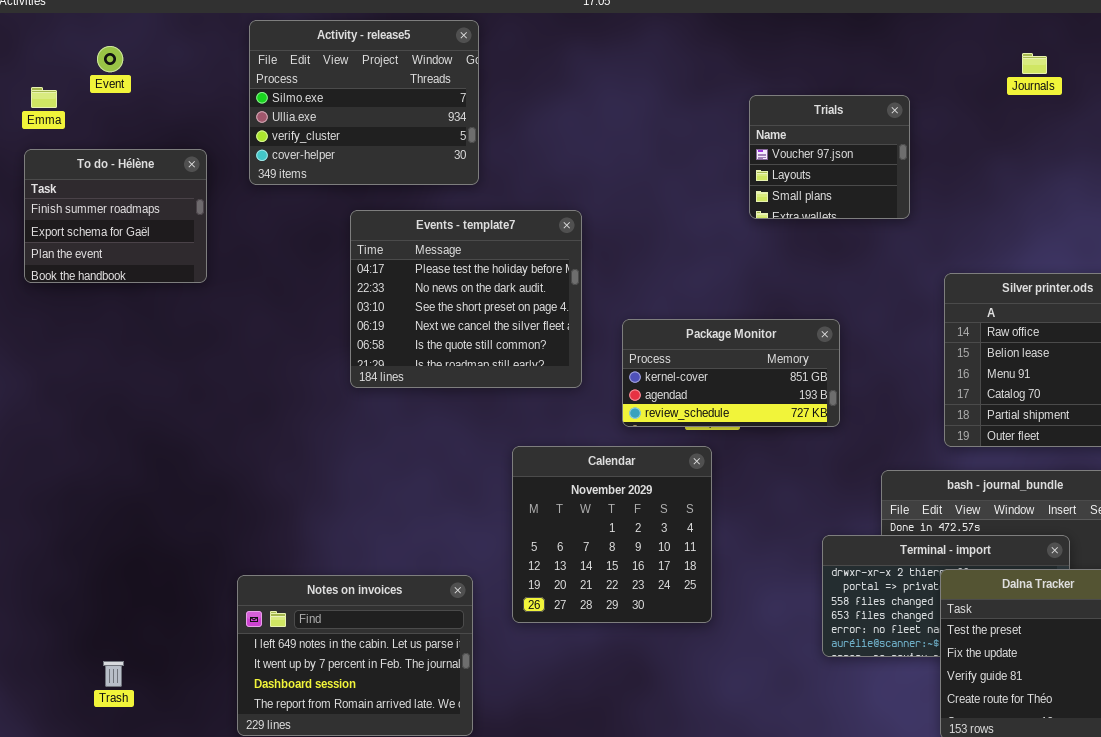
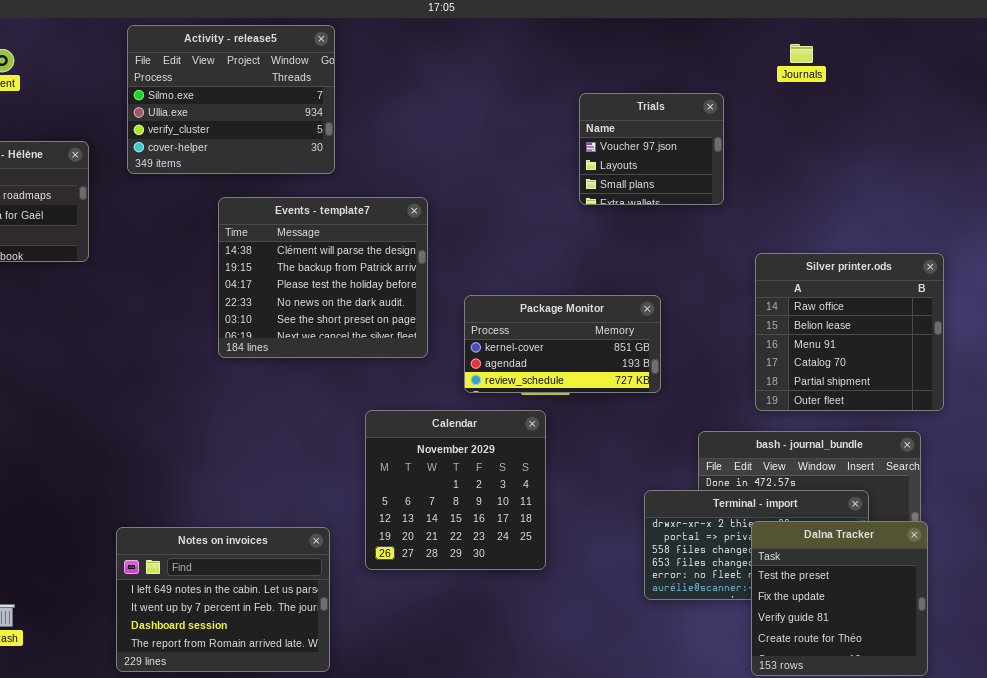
Journals: [1022,53,1047,74] -> [790,44,813,63], moved
Events - template7: [350,210,582,388] -> [218,197,428,358], scrolled up 2 rows

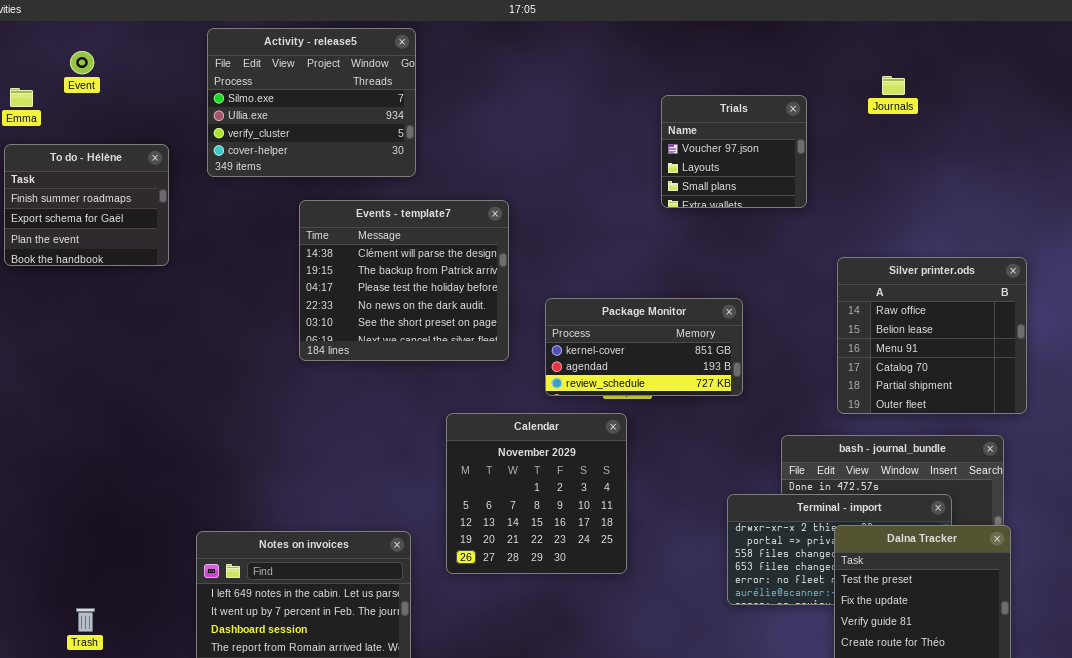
Journals: [790,44,813,63] -> [882,76,905,95], moved

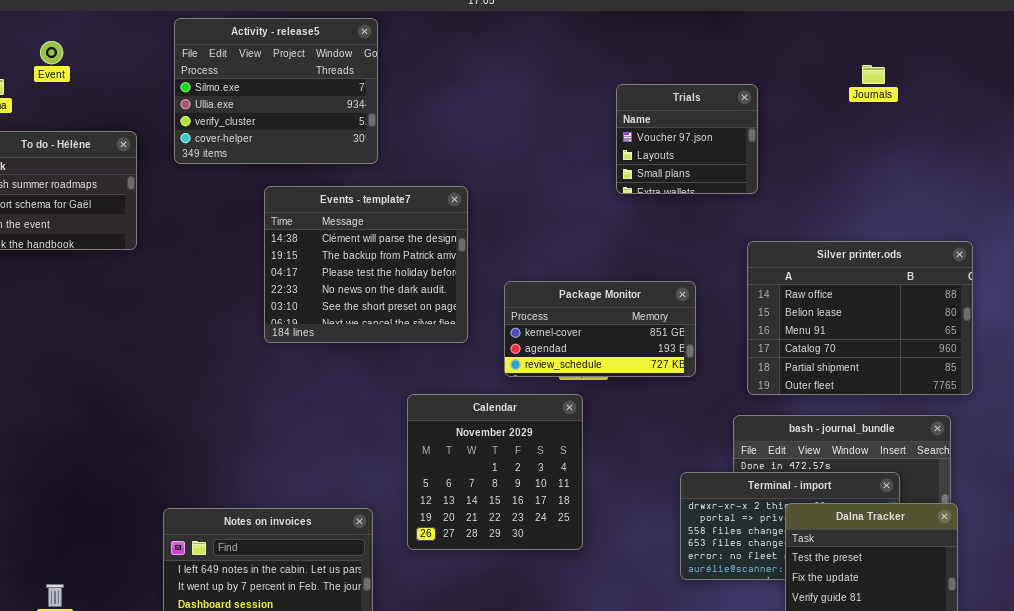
Journals: [882,76,905,95] -> [862,65,885,84], moved
Silver printer.ods: [837,257,1027,414] -> [747,241,973,395], resized

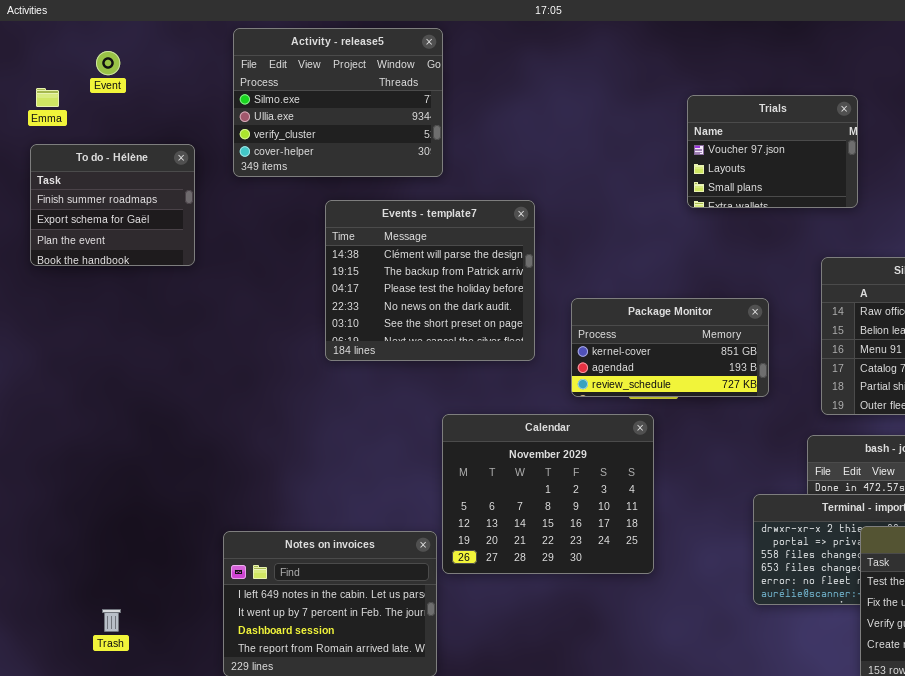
Trials: [616,84,758,194] -> [687,95,858,208], resized
Calendar: [407,394,583,550] -> [442,414,654,574], resized

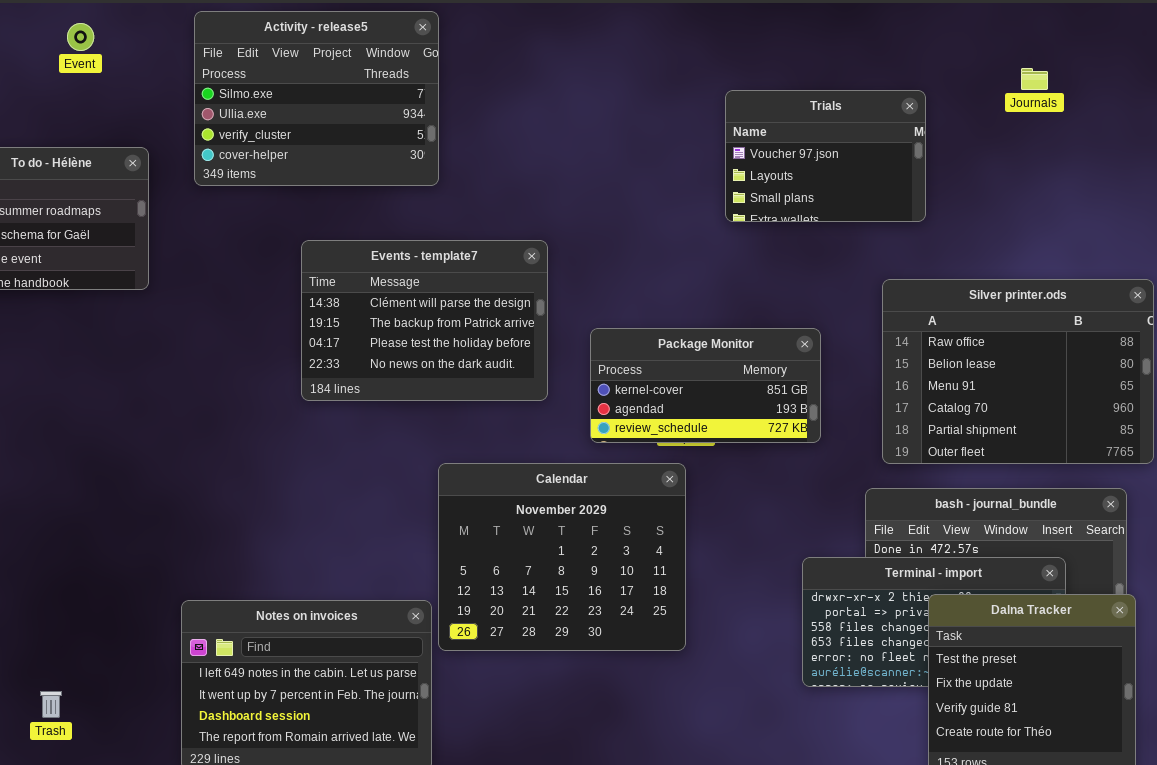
Event: [96,51,120,75] -> [67,23,94,51], moved
Events - template7: [325,200,535,361] -> [301,240,548,401], resized

